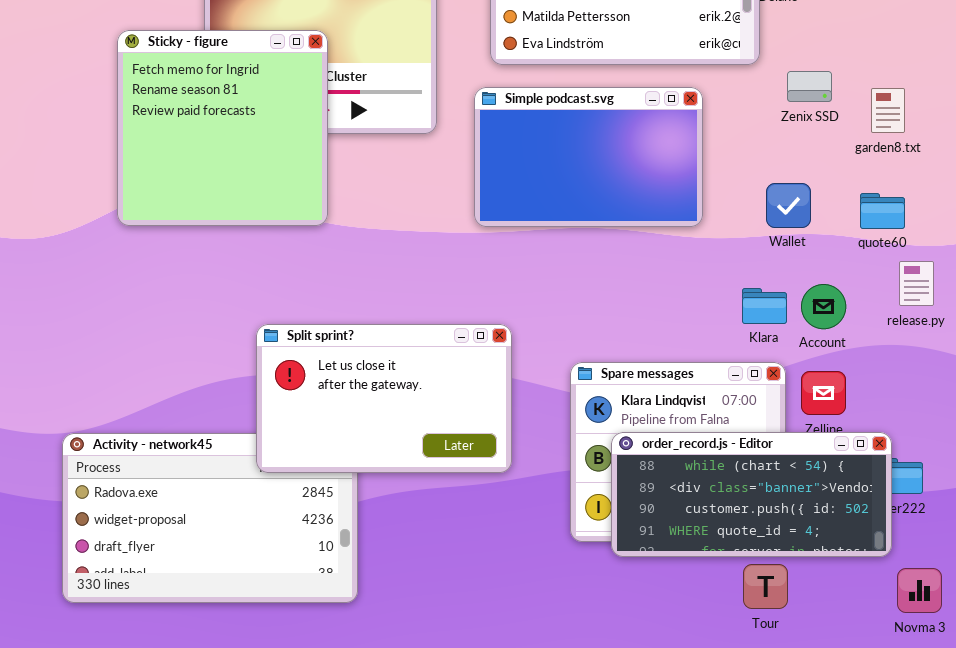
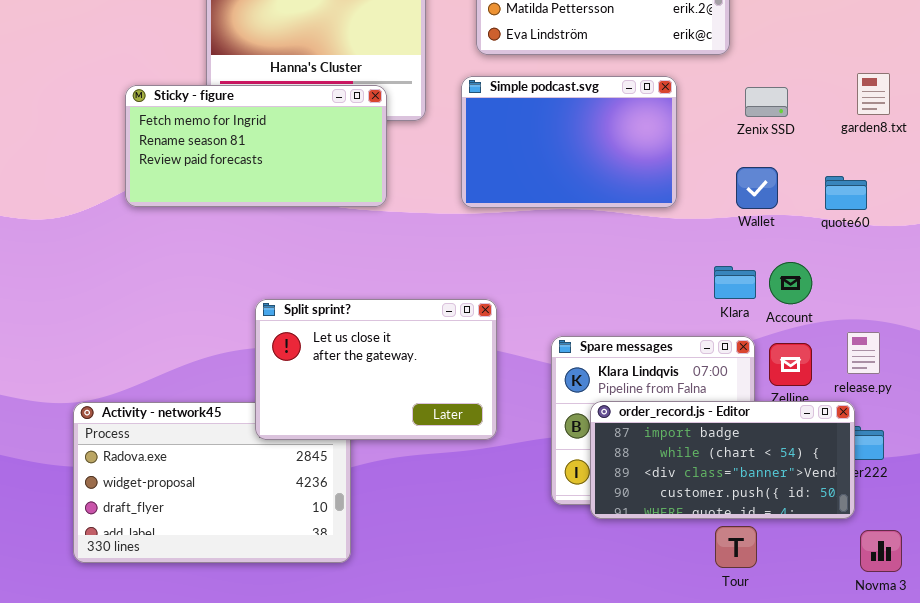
Sticky - figure: [117,30,328,226] -> [125,85,387,207], resized
Zenix SSD: [787,71,832,102] -> [745,87,788,117], moved
garden8.txt: [871,88,905,133] -> [857,73,890,115], moved
release.py: [899,261,934,306] -> [847,332,880,374], moved
order_record.js - Editor: [611,432,892,557] -> [590,401,855,519], scrolled up 1 row

